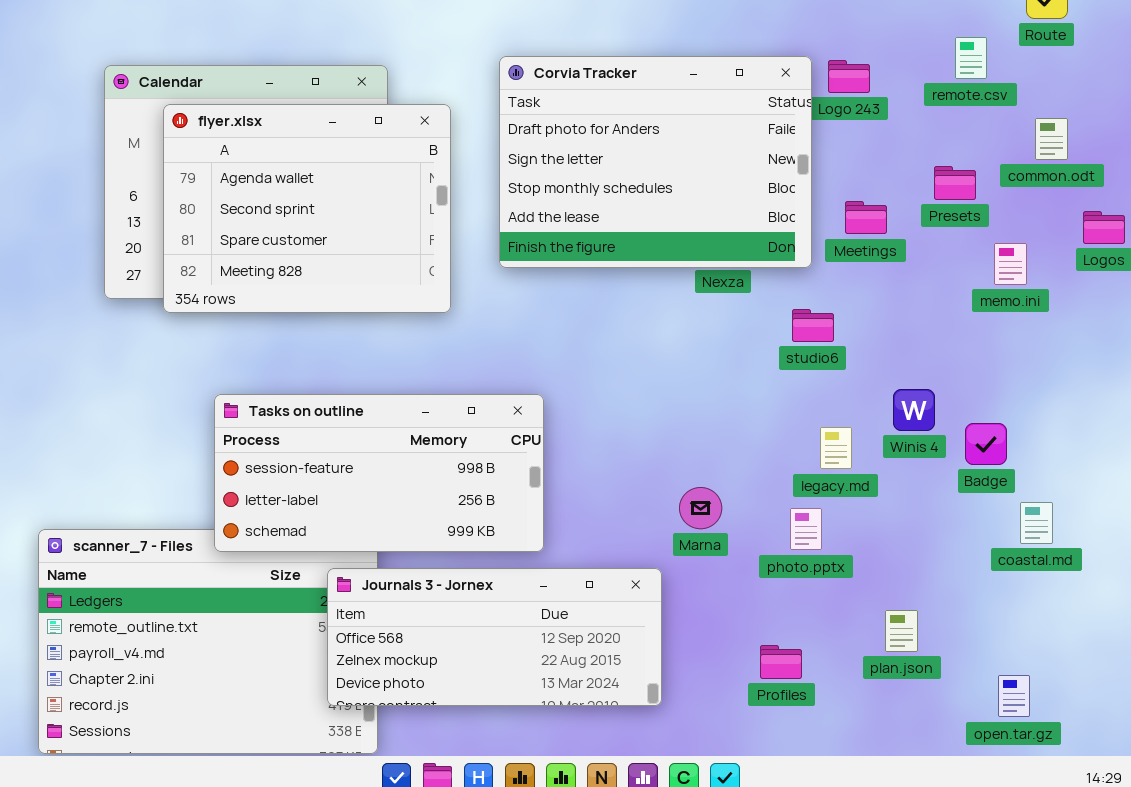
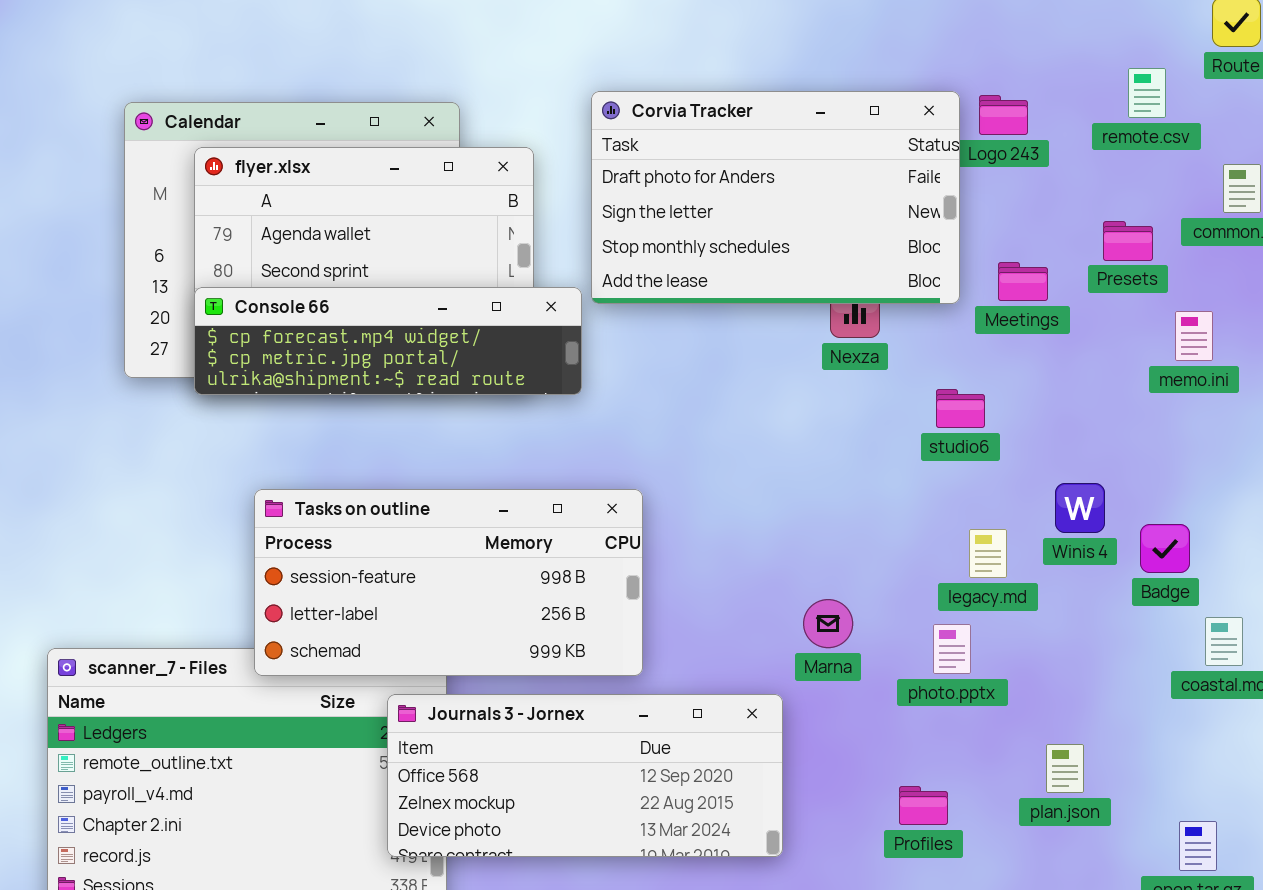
Corvia Tracker: [499,56,812,268] -> [591,91,960,304], resized
Console 66: none -> [194,287,582,395], opened

